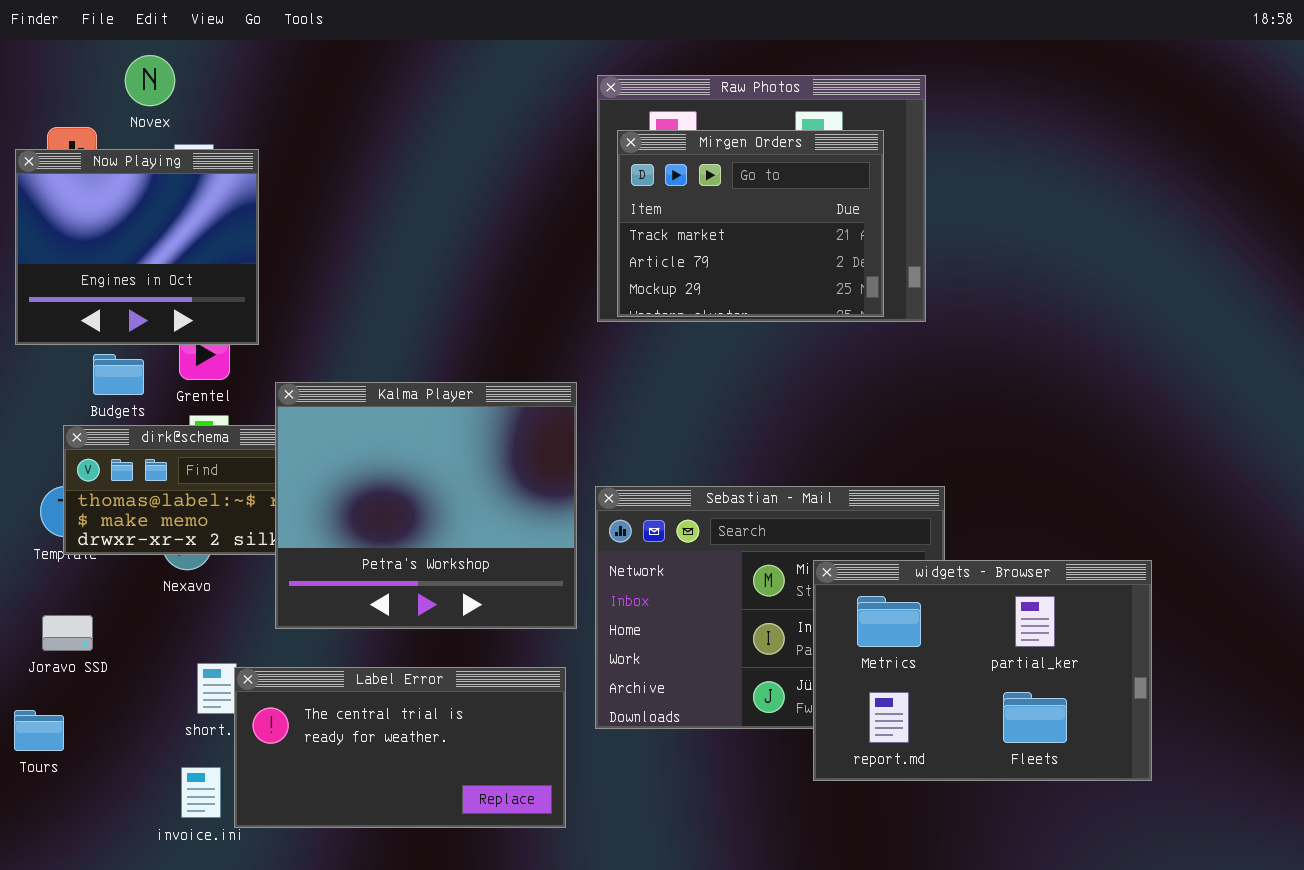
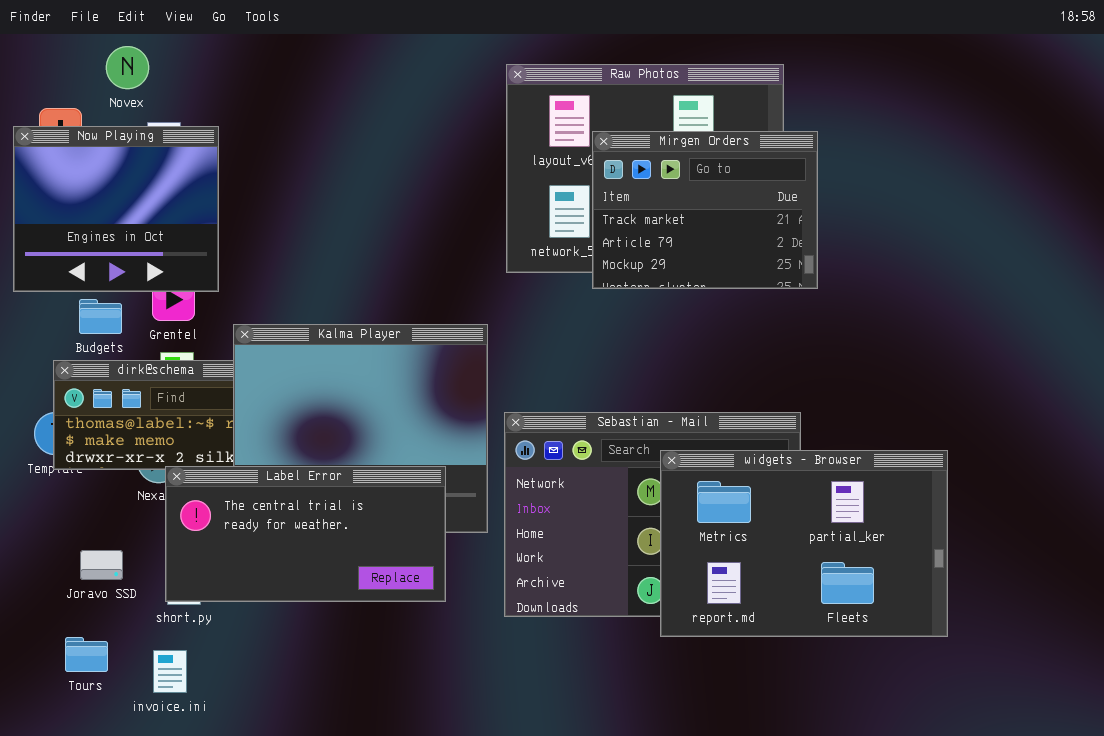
Mirgen Orders: [617,130,884,317] -> [592,131,818,289], moved
widgets - Browser: [813,560,1152,781] -> [660,450,948,637], moved
Joravo SSD: [42,615,93,651] -> [80,550,123,580], moved
Label Error: [234,667,566,828] -> [165,466,446,602], moved
Tours: [14,710,64,751] -> [65,637,108,672], moved

